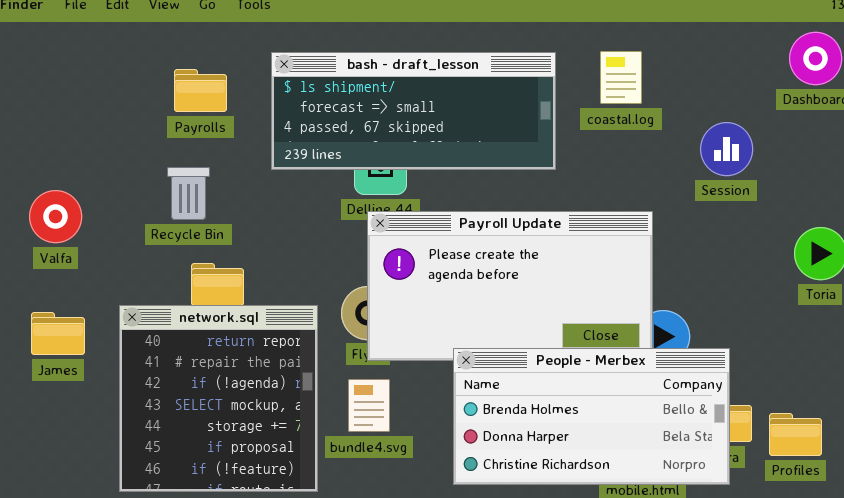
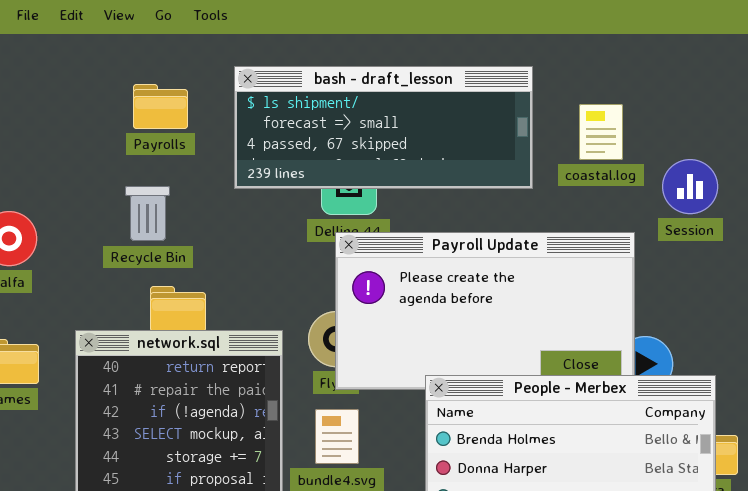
coastal.log: [600,51,642,104] -> [579,104,623,160], moved
Session: [700,122,753,176] -> [662,159,718,214], moved

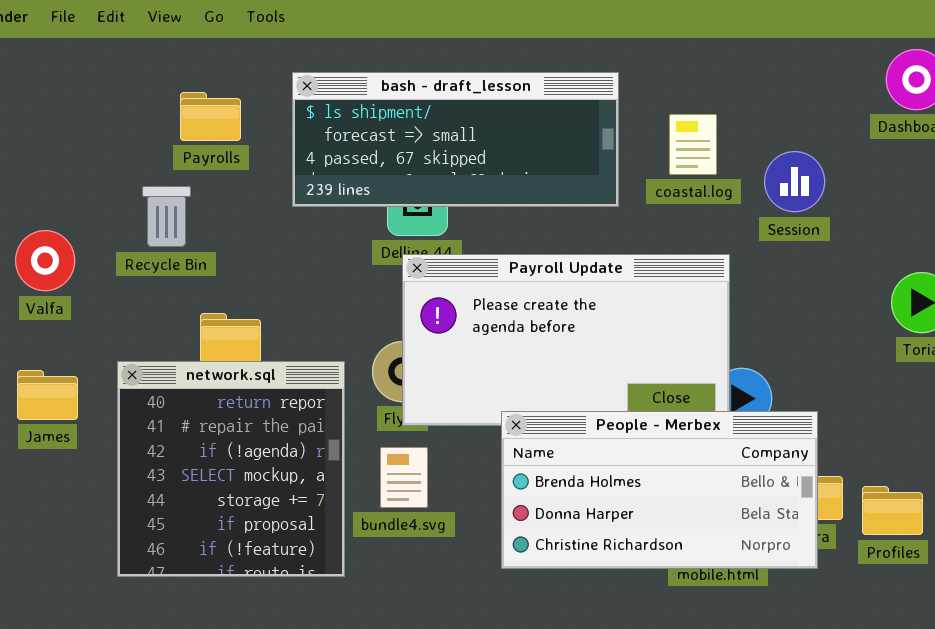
Session: [662,159,718,214] -> [764,151,825,212], moved
Recycle Bin: [125,186,170,241] -> [142,186,191,247], moved

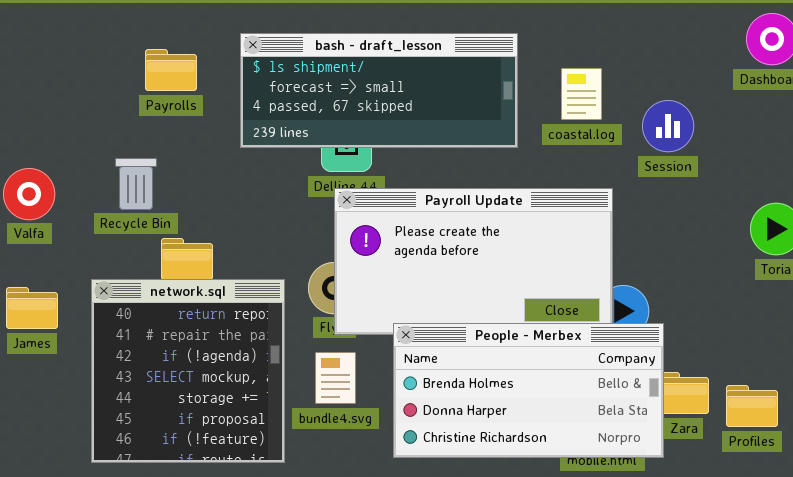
Recycle Bin: [142,186,191,247] -> [115,158,157,210], moved
People - Merbex: [501,411,818,569] -> [393,323,664,458], moved

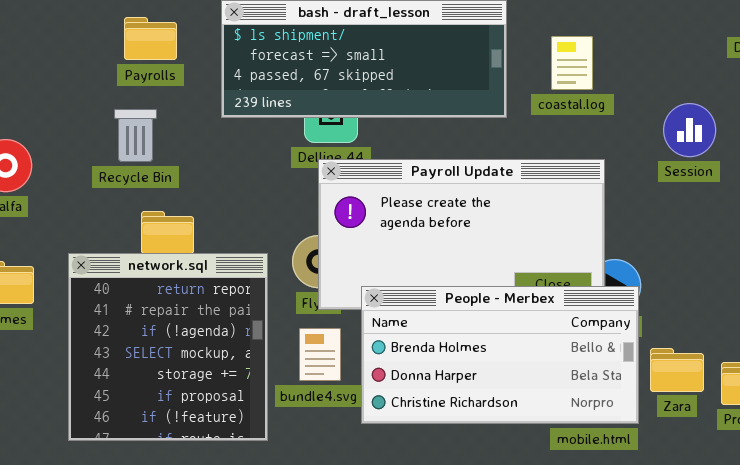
Session: [642,100,694,152] -> [663,103,716,157], moved
Recycle Bin: [115,158,157,210] -> [114,109,157,162], moved
People - Merbex: [393,323,664,458] -> [361,286,639,424], moved

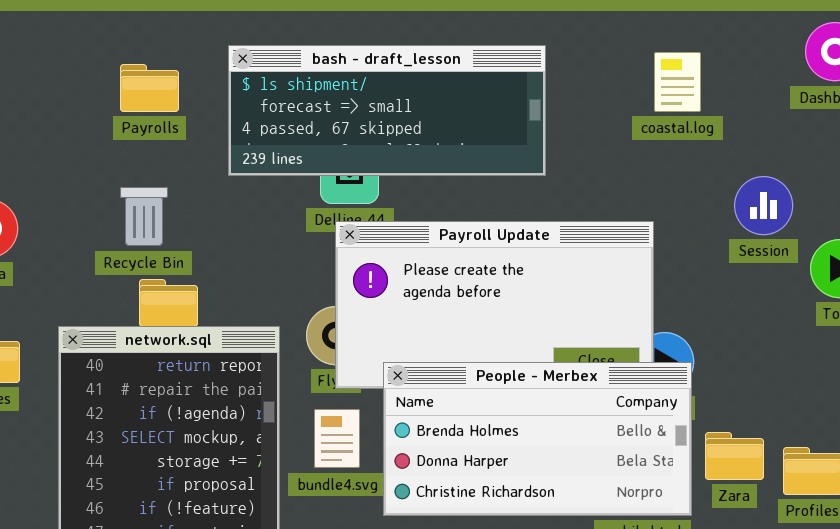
coastal.log: [551,36,593,90] -> [654,52,701,112], moved
Session: [663,103,716,157] -> [734,176,793,235], moved
Recycle Bin: [114,109,157,162] -> [120,187,168,246], moved

